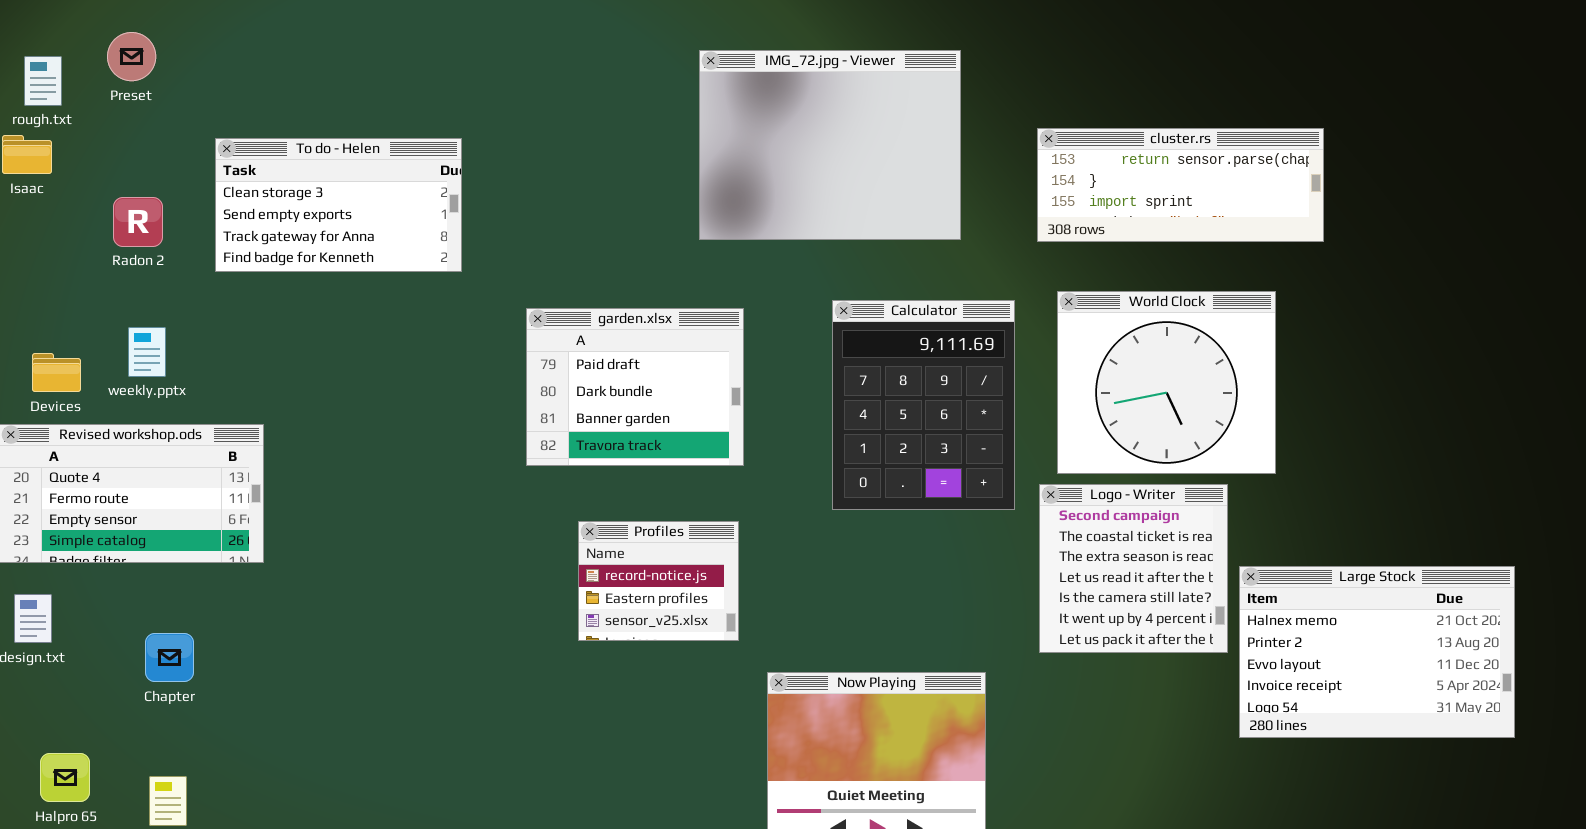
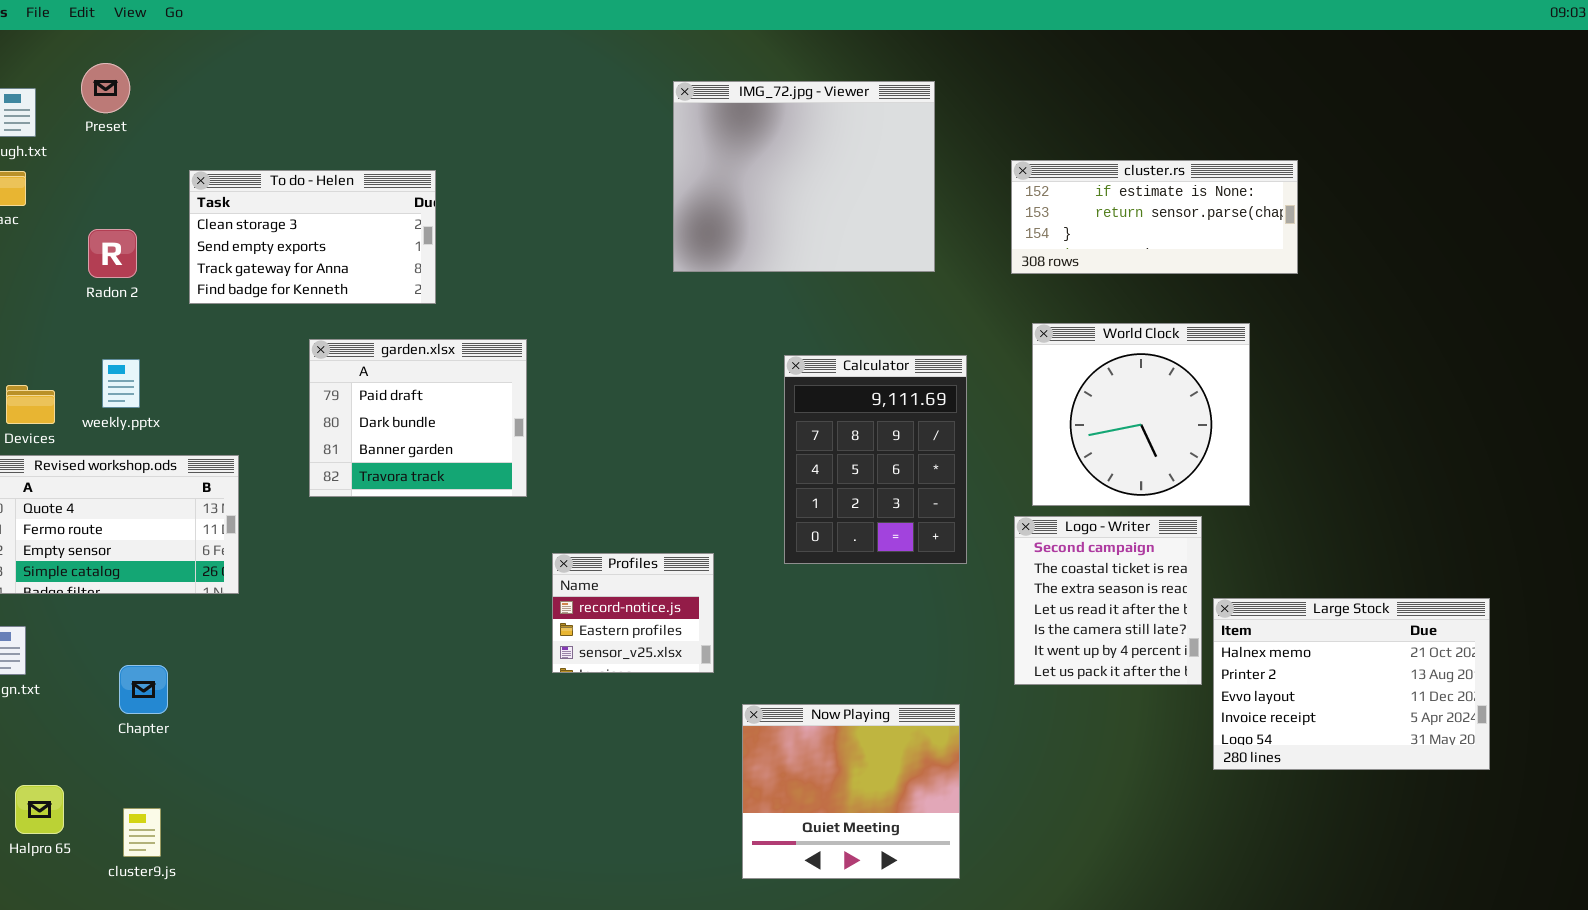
cluster.rs: [1037,128,1324,242] -> [1011,160,1298,274], scrolled up 1 row
Calculator: [832,300,1015,510] -> [784,355,967,564], moved
garden.xlsx: [526,308,744,466] -> [309,339,527,497], moved

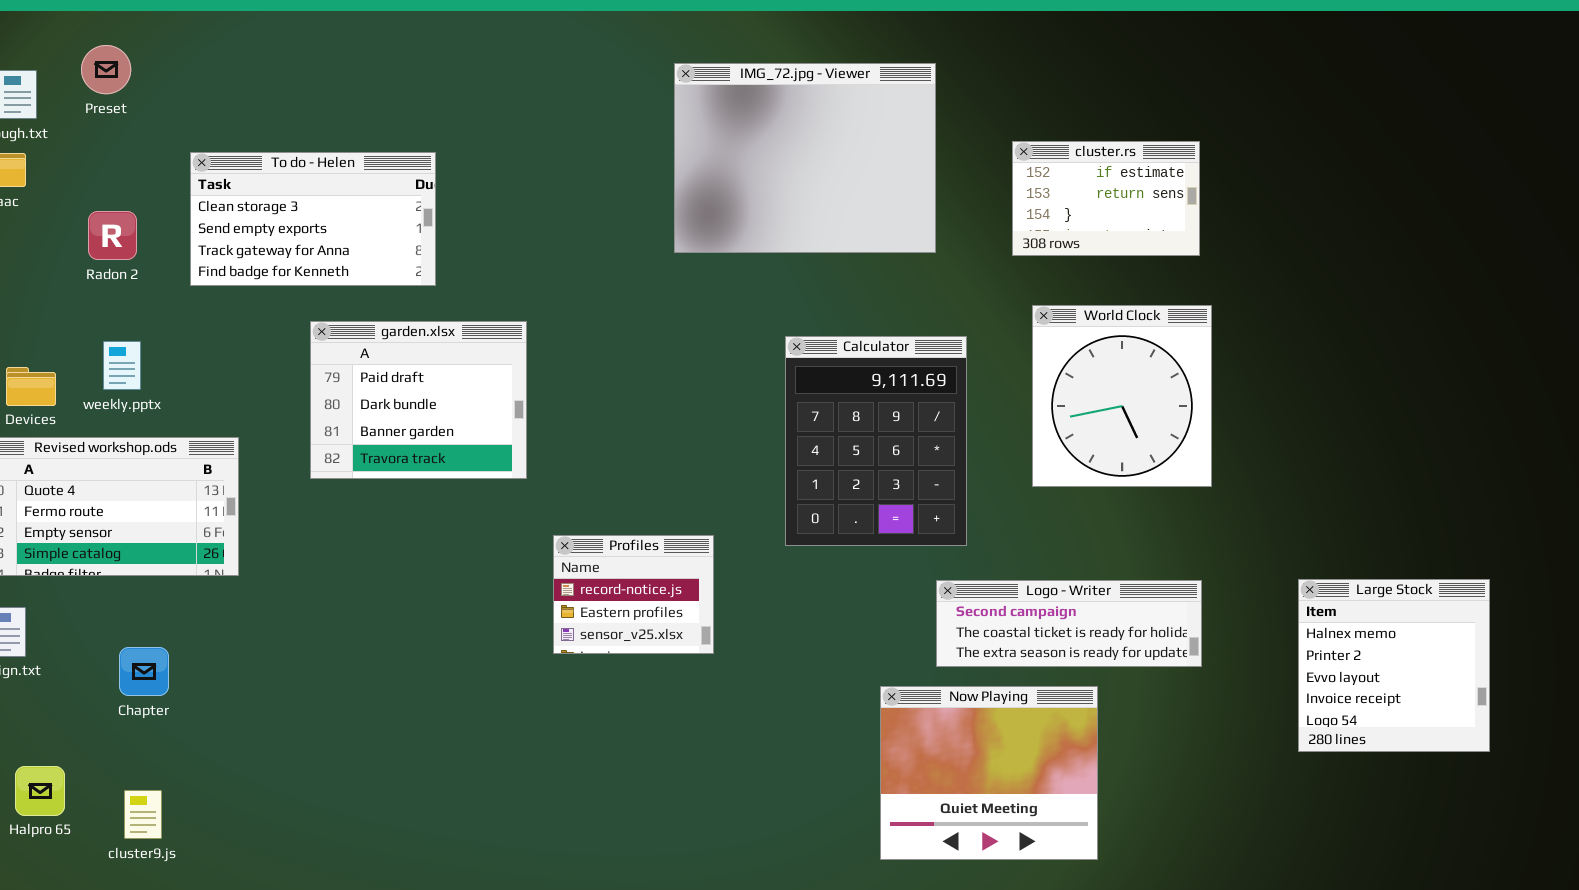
cluster.rs: [1011,160,1298,274] -> [1012,141,1200,256], resized
World Clock: [1032,323,1250,506] -> [1032,305,1212,487], resized
Logo - Writer: [1014,516,1202,685] -> [936,580,1202,667], resized
Large Stock: [1213,598,1490,770] -> [1298,579,1490,752], resized
Now Playing: [742,704,960,879] -> [880,686,1098,860], moved

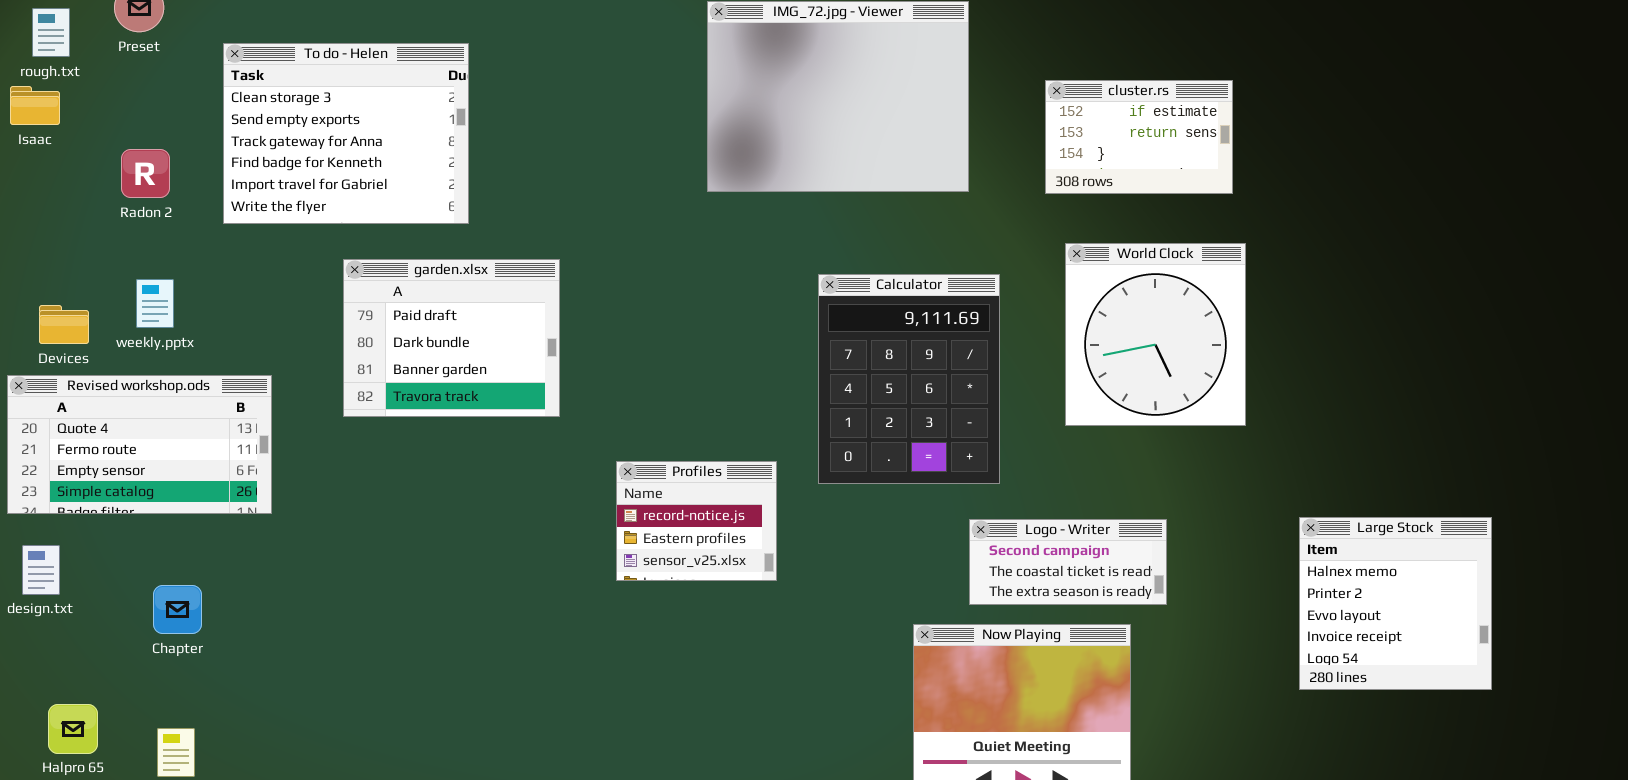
To do - Helen: [190,152,436,286] -> [223,43,469,224], resized
Profiles: [553,535,714,654] -> [616,461,777,581], moved
Large Stock: [1298,579,1490,752] -> [1299,517,1492,690], moved
Logo - Writer: [936,580,1202,667] -> [969,519,1167,605], resized

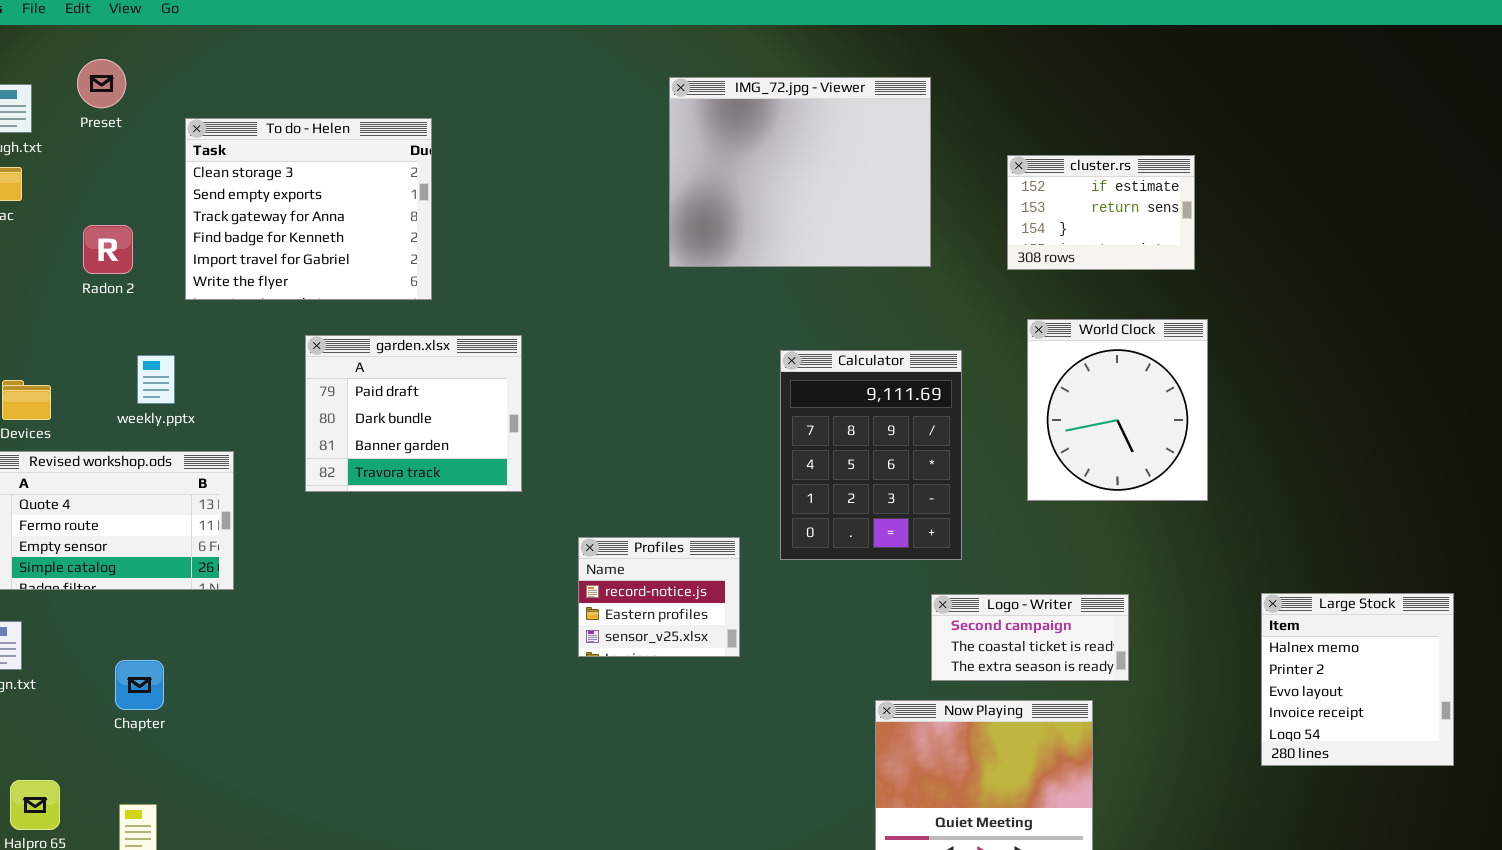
weekly.pptx: [136,279,174,328] -> [137,355,175,404], moved

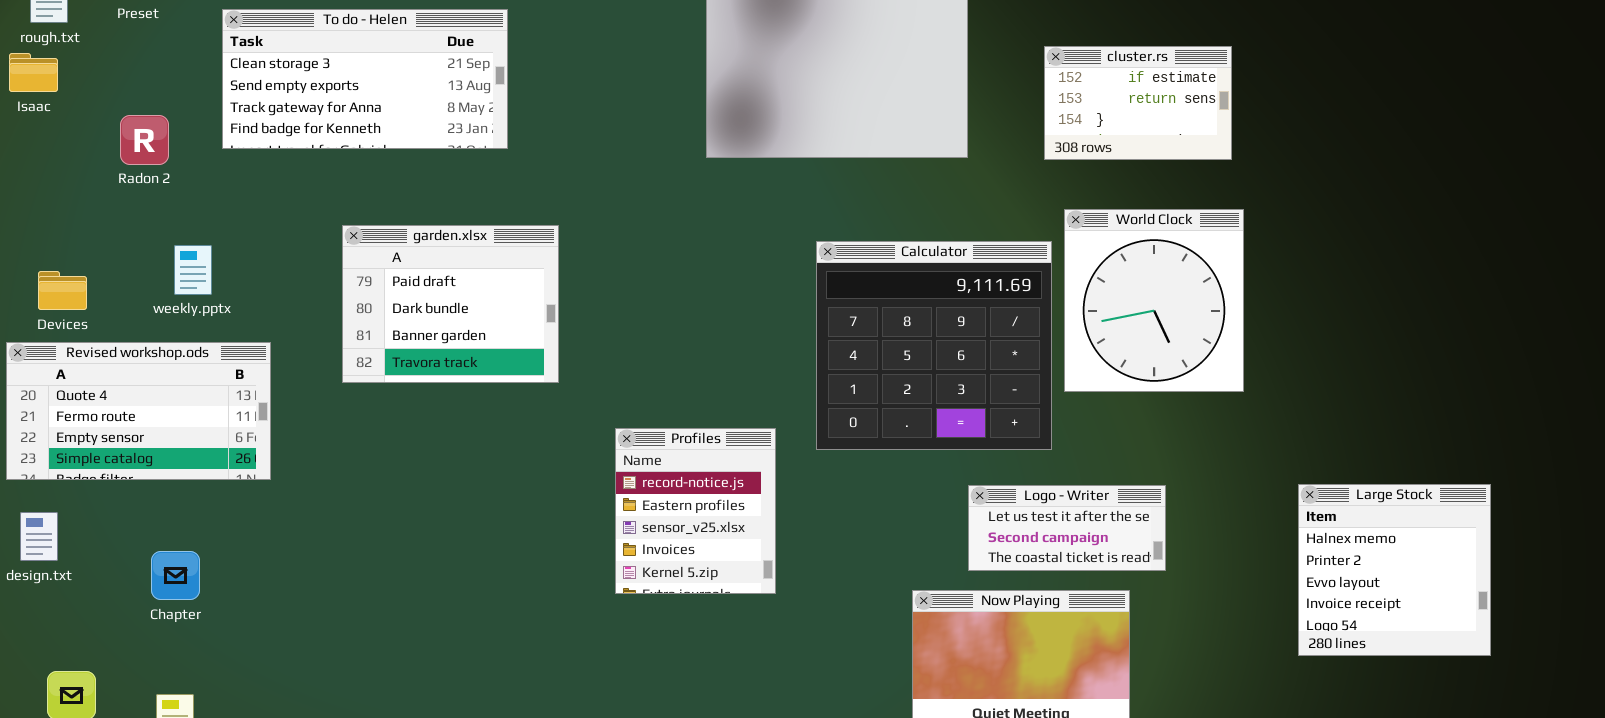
To do - Helen: [185,118,432,300] -> [222,9,508,149], resized
Calculator: [780,350,962,560] -> [816,241,1052,450], resized
Profiles: [578,537,740,657] -> [615,428,776,594], resized
Logo - Writer: [931,594,1129,681] -> [968,485,1166,571], scrolled up 1 row

